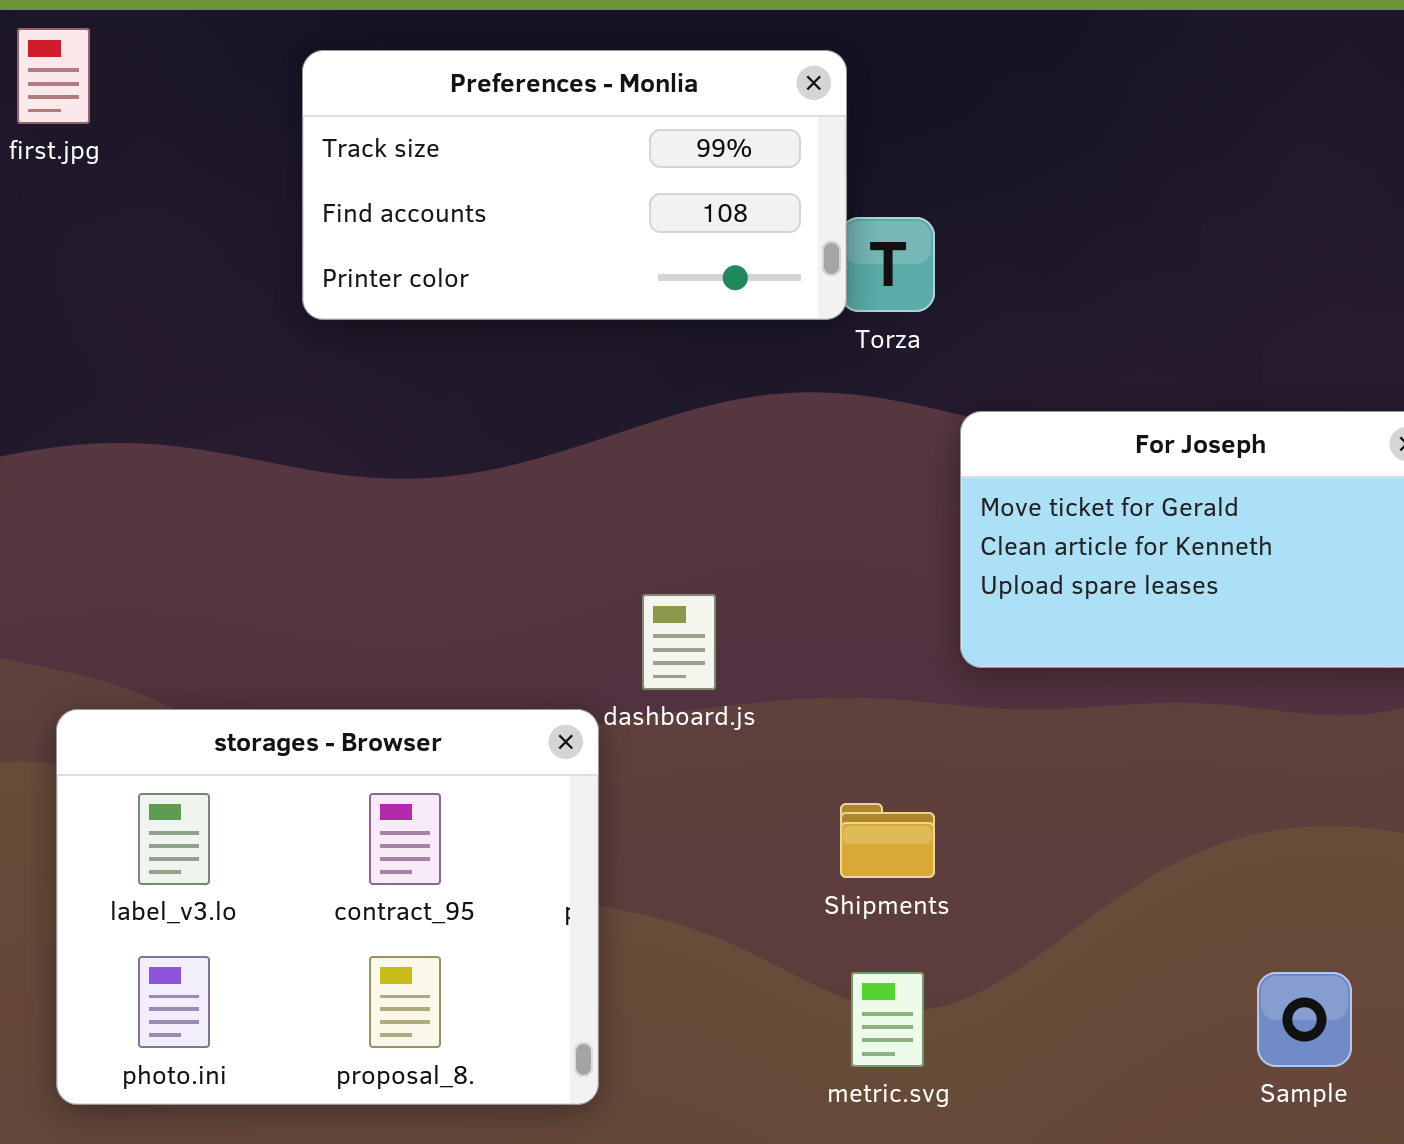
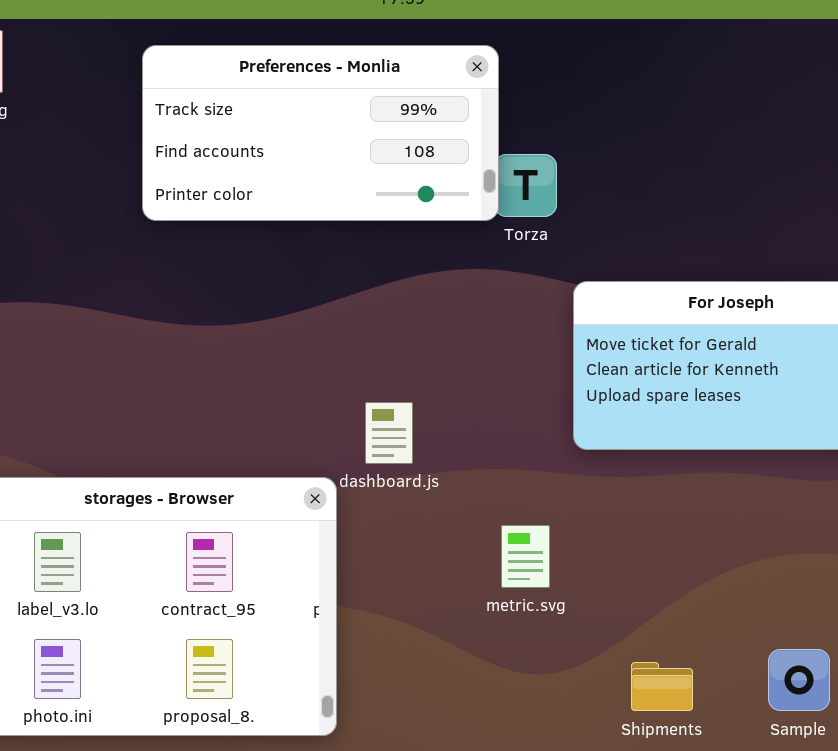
Shipments: [840,803,935,878] -> [631,662,693,711], moved
metric.svg: [851,972,924,1067] -> [501,525,550,588], moved

